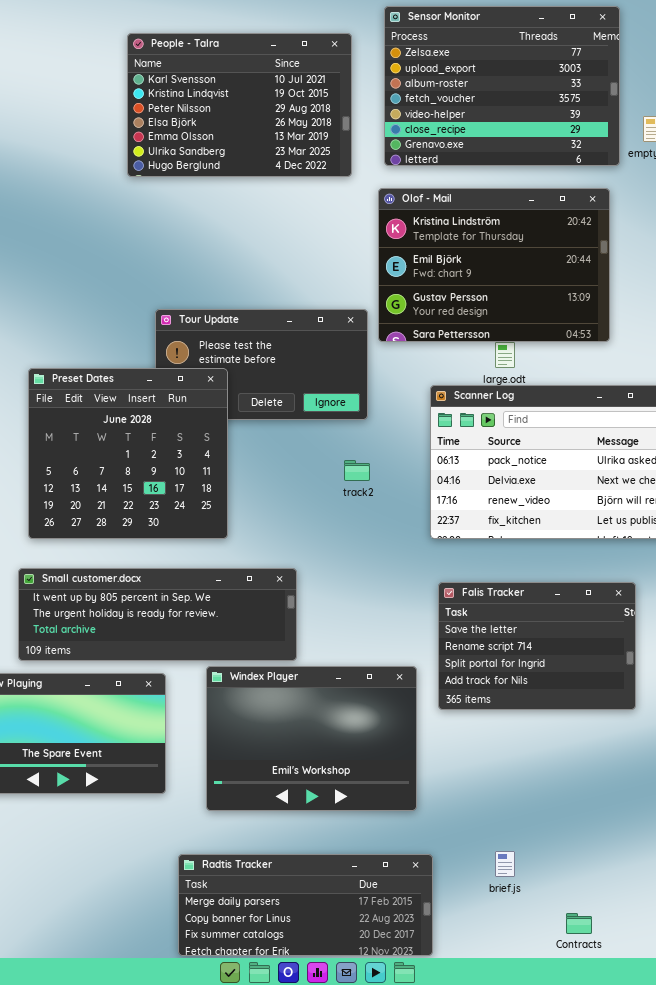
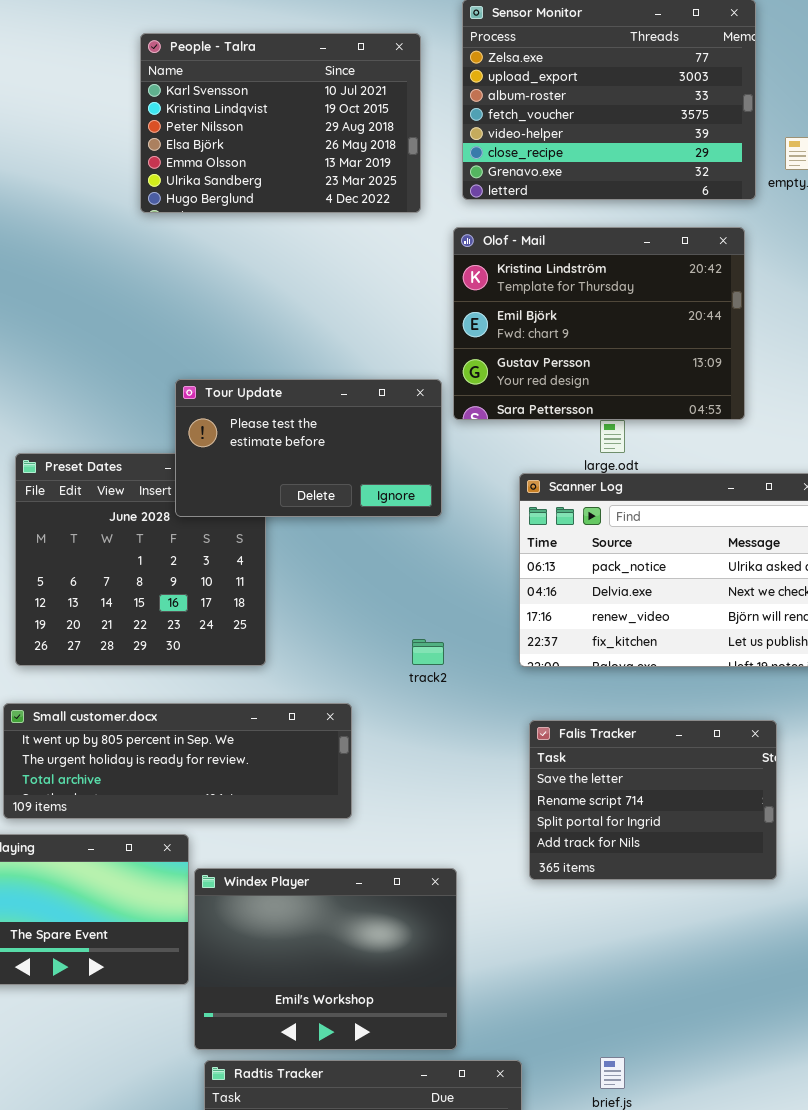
Tour Update: [155,309,368,420] -> [175,379,442,517], raised
track2: [344,460,370,481] -> [412,639,444,665], moved
Windex Player: [206,666,417,811] -> [194,868,457,1050], moved

